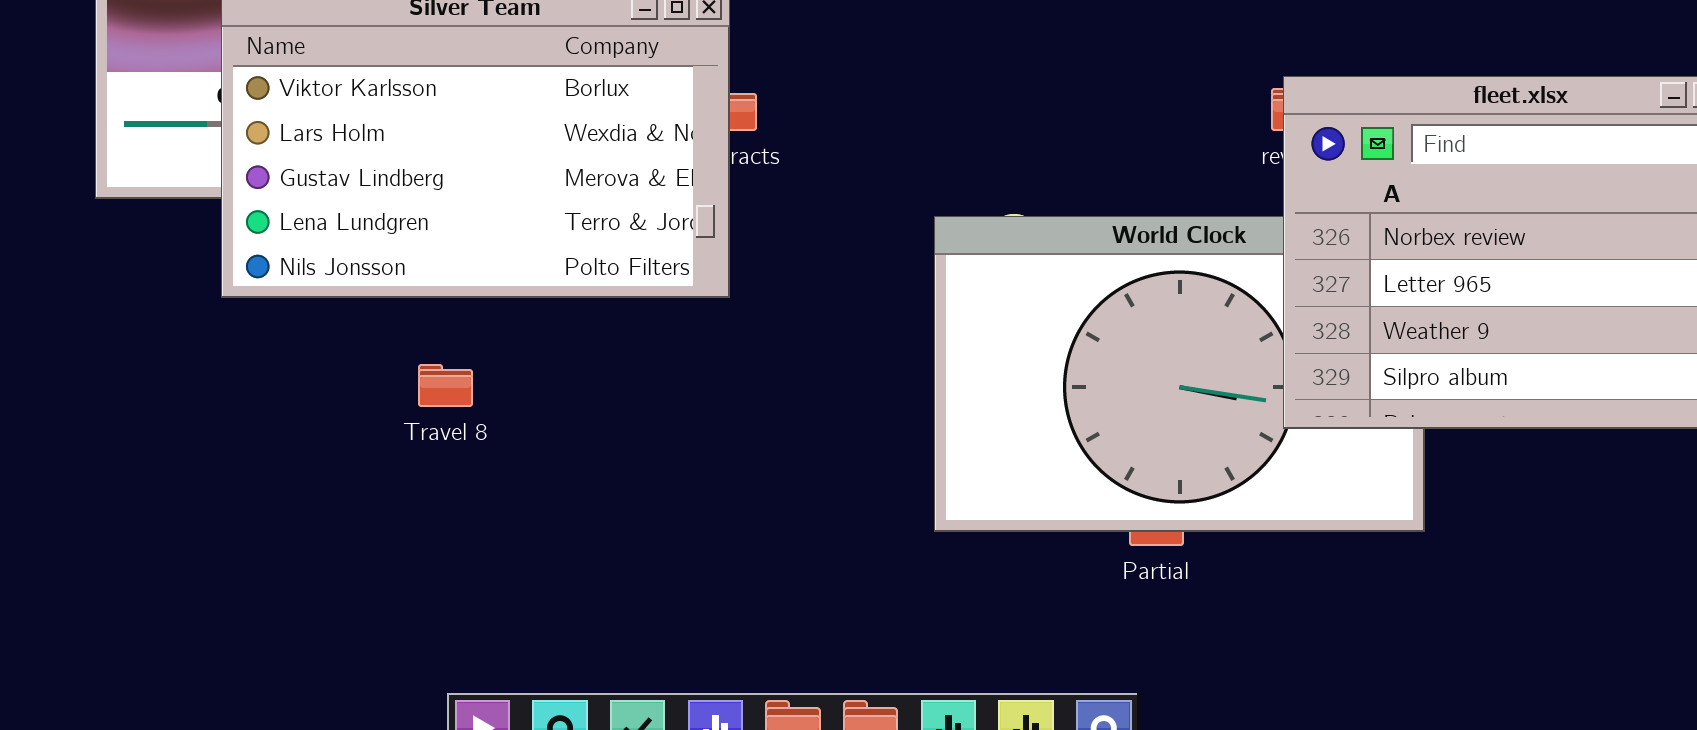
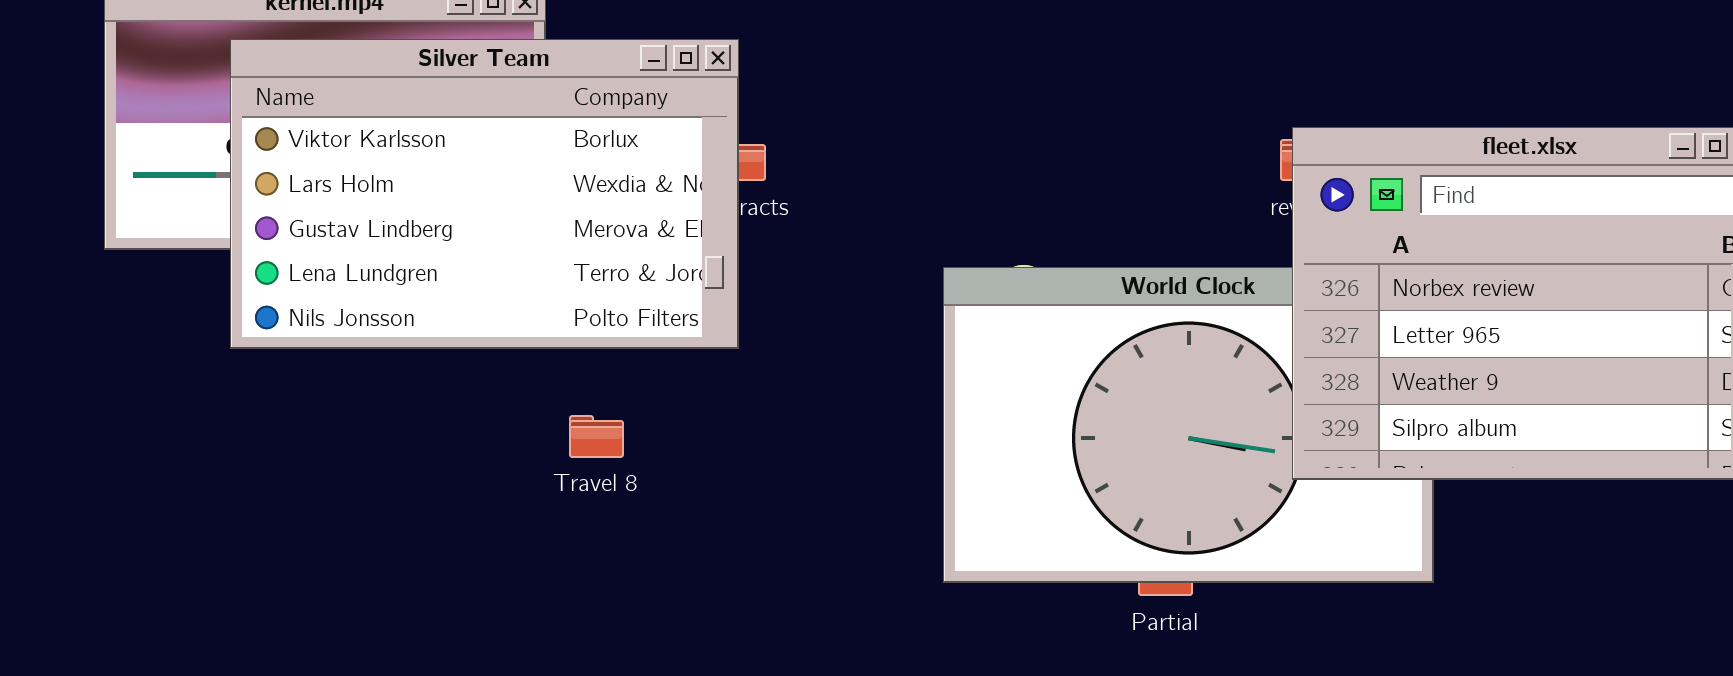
Travel 8: [418,364,473,407] -> [569,415,624,458], moved

